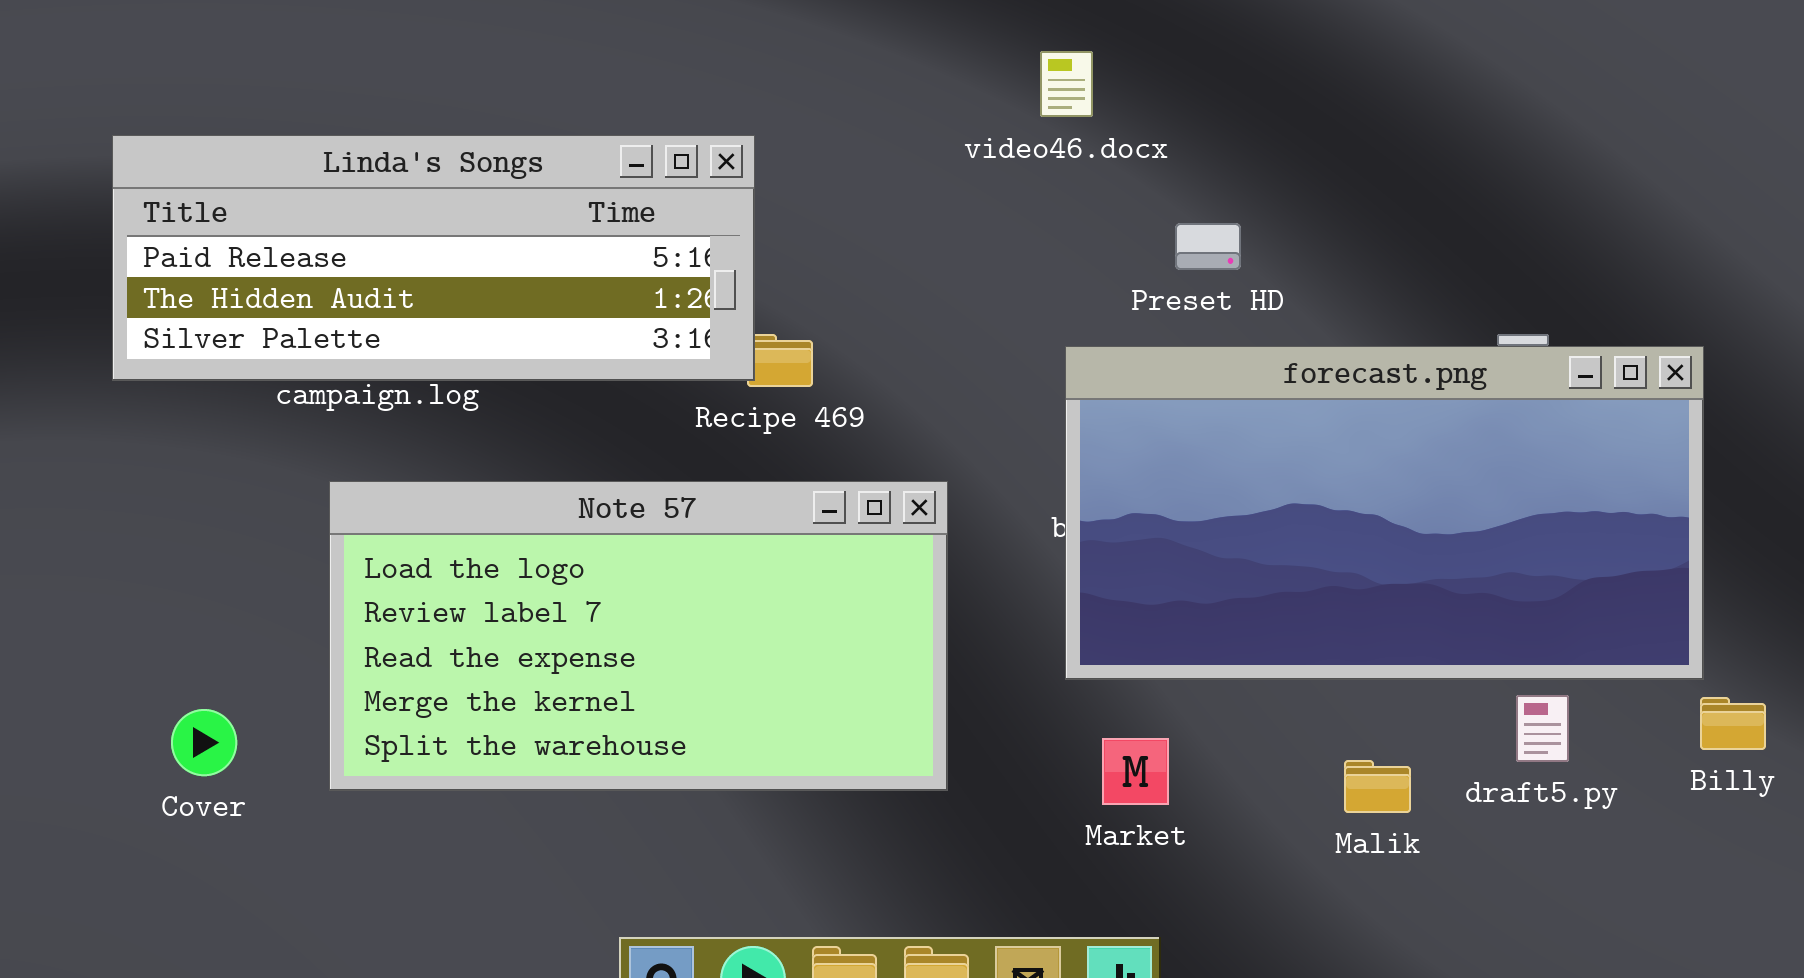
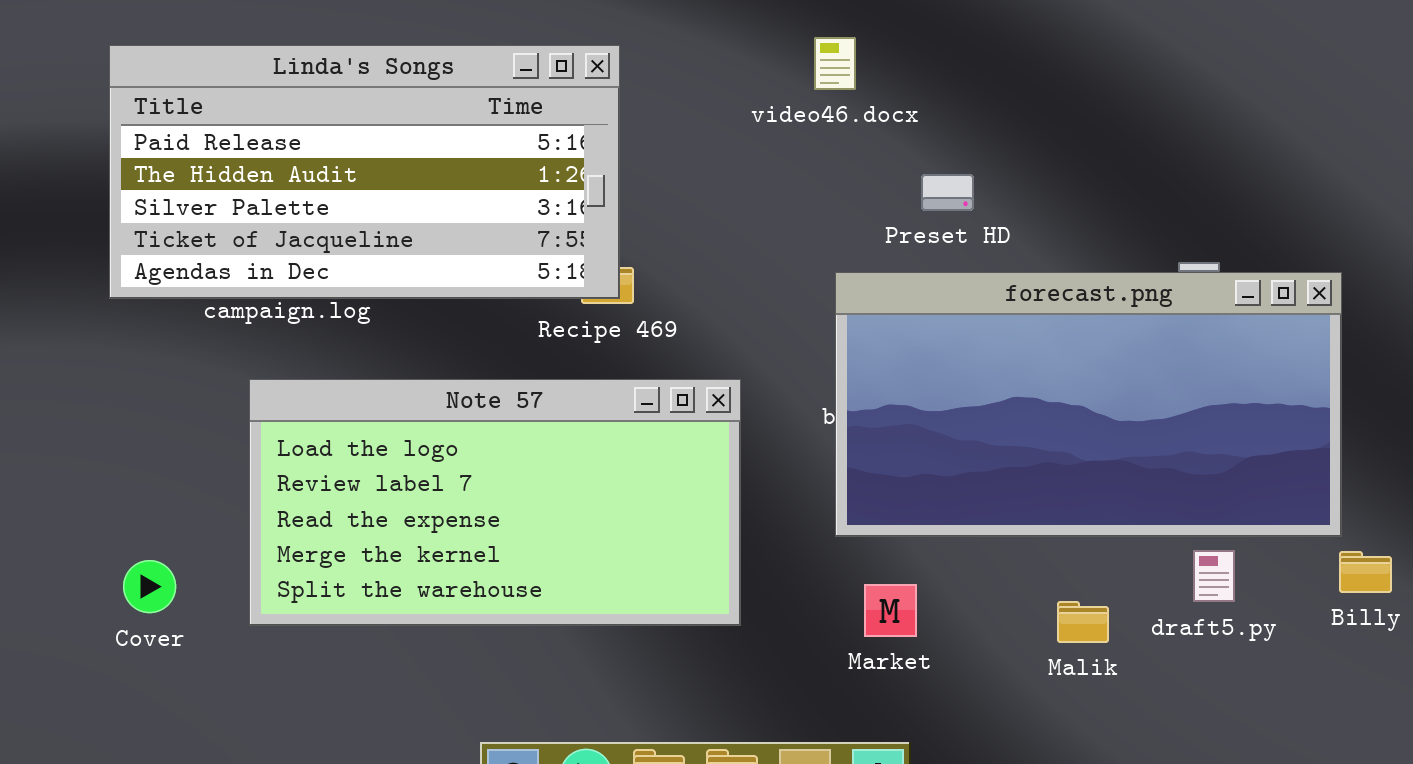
Linda's Songs: [112,135,755,381] -> [109,45,620,299], moved, resized

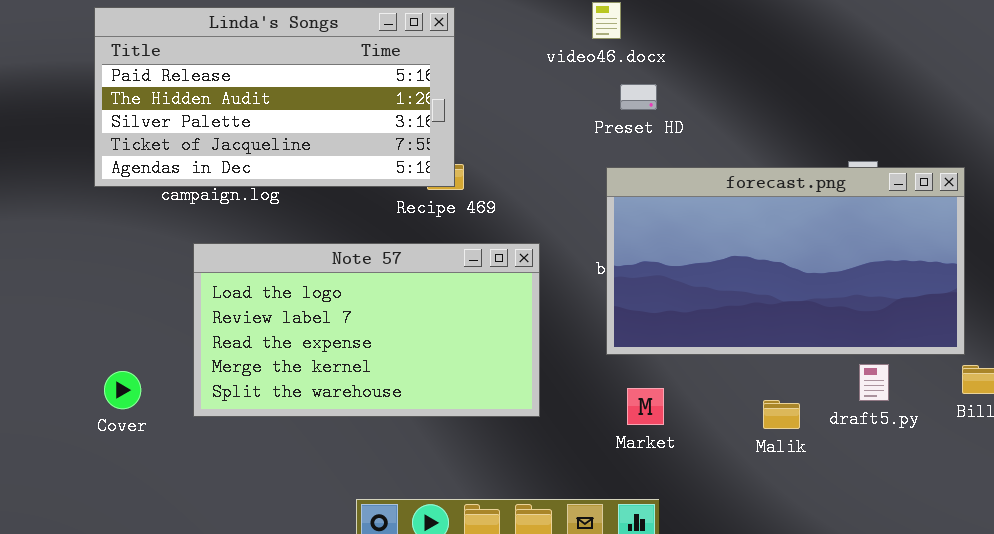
Preset HD: [921,174,974,211] -> [620,84,657,110], moved

